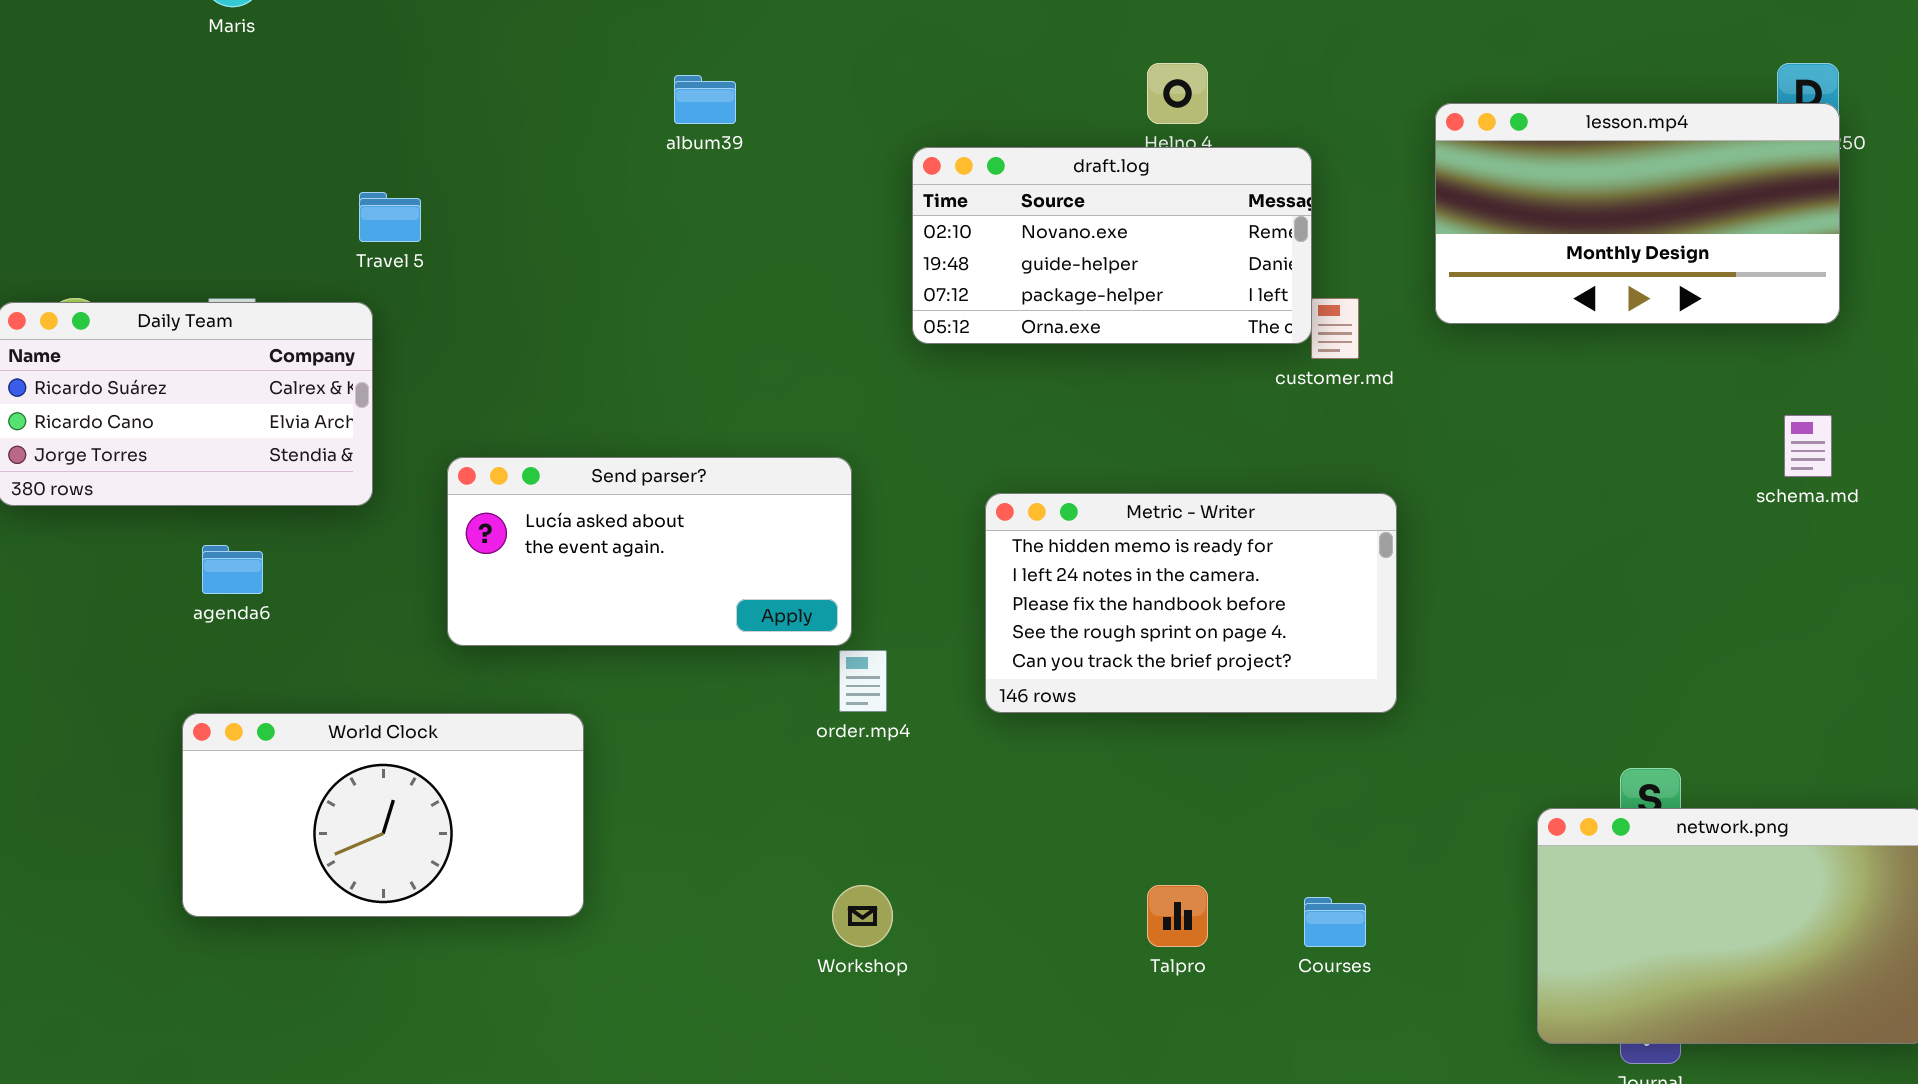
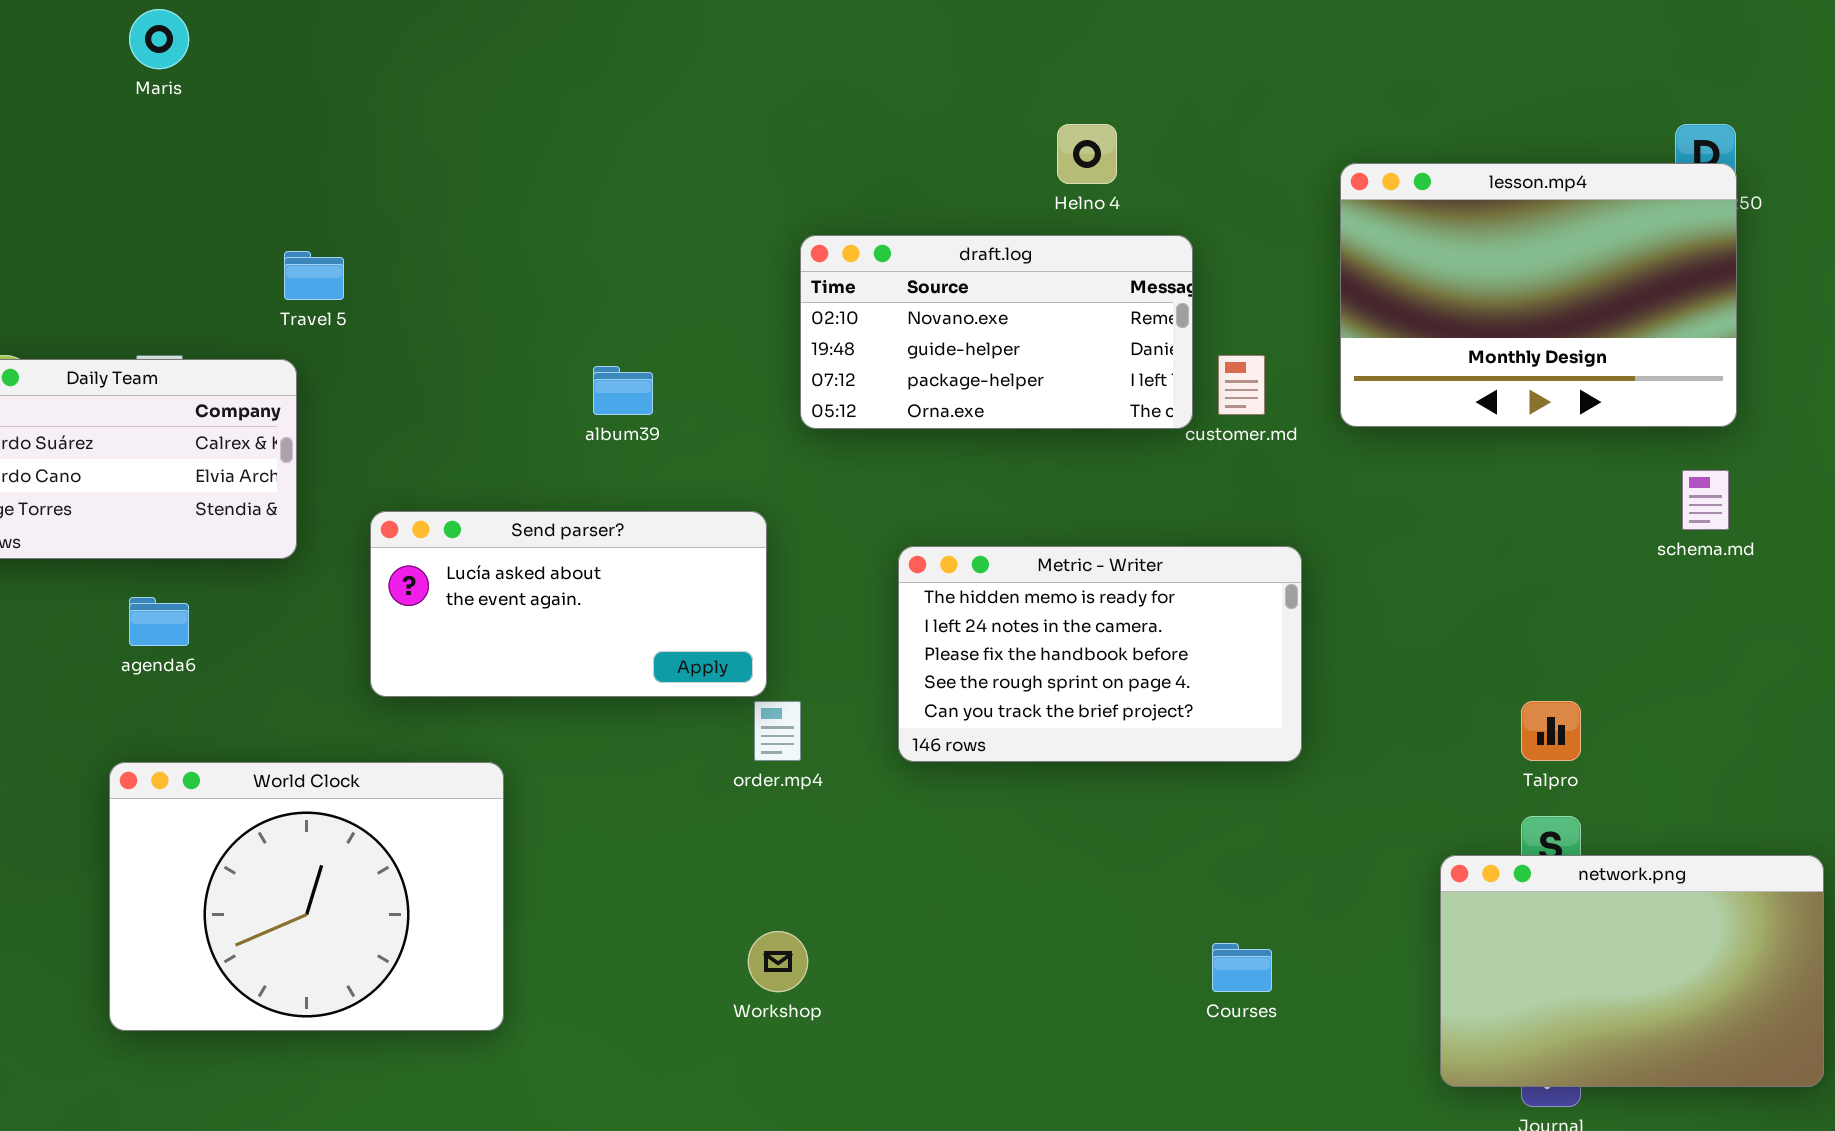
album39: [674,75,736,124] -> [593,366,653,415], moved
lesson.mp4: [1435,103,1840,324] -> [1340,163,1737,427], resized
draft.log: [912,147,1312,344] -> [800,235,1193,429], moved
World Clock: [182,713,584,917] -> [109,762,504,1031], resized
Talpro: [1147,885,1208,947] -> [1521,701,1581,761], moved

